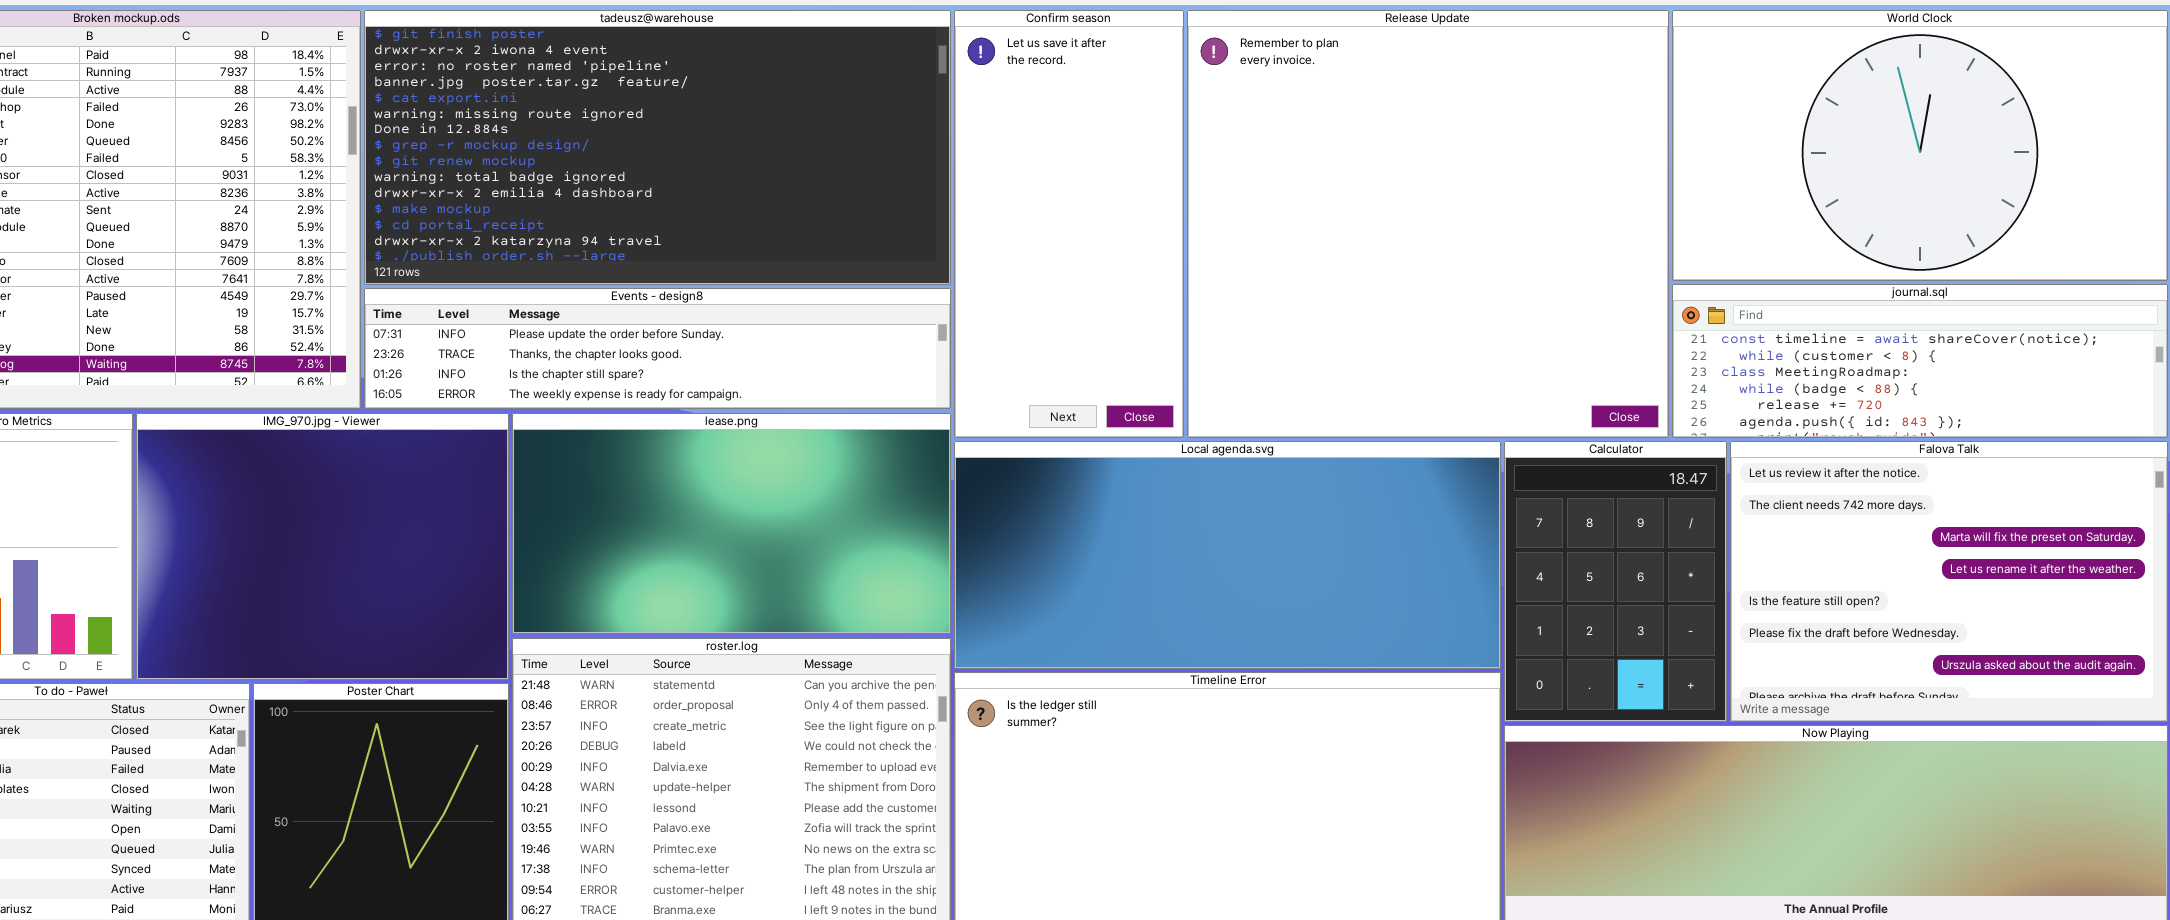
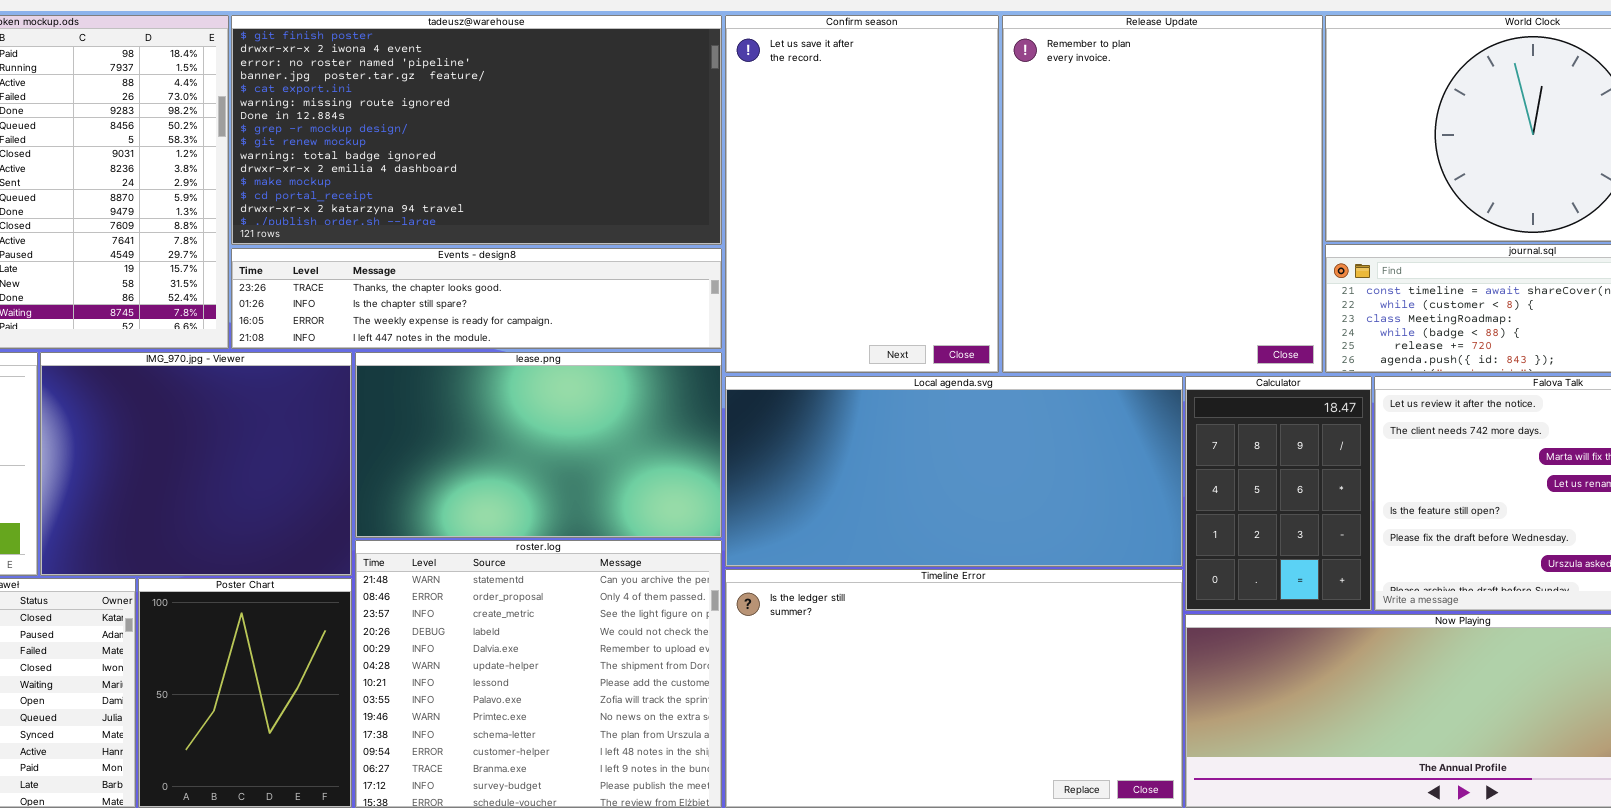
Confirm season: [954,10,1184,438] -> [725,15,999,373], resized
Release Update: [1187,10,1669,438] -> [1002,15,1323,373], resized
Events - design8: [364,288,951,409] -> [231,248,722,349], scrolled down 1 row

